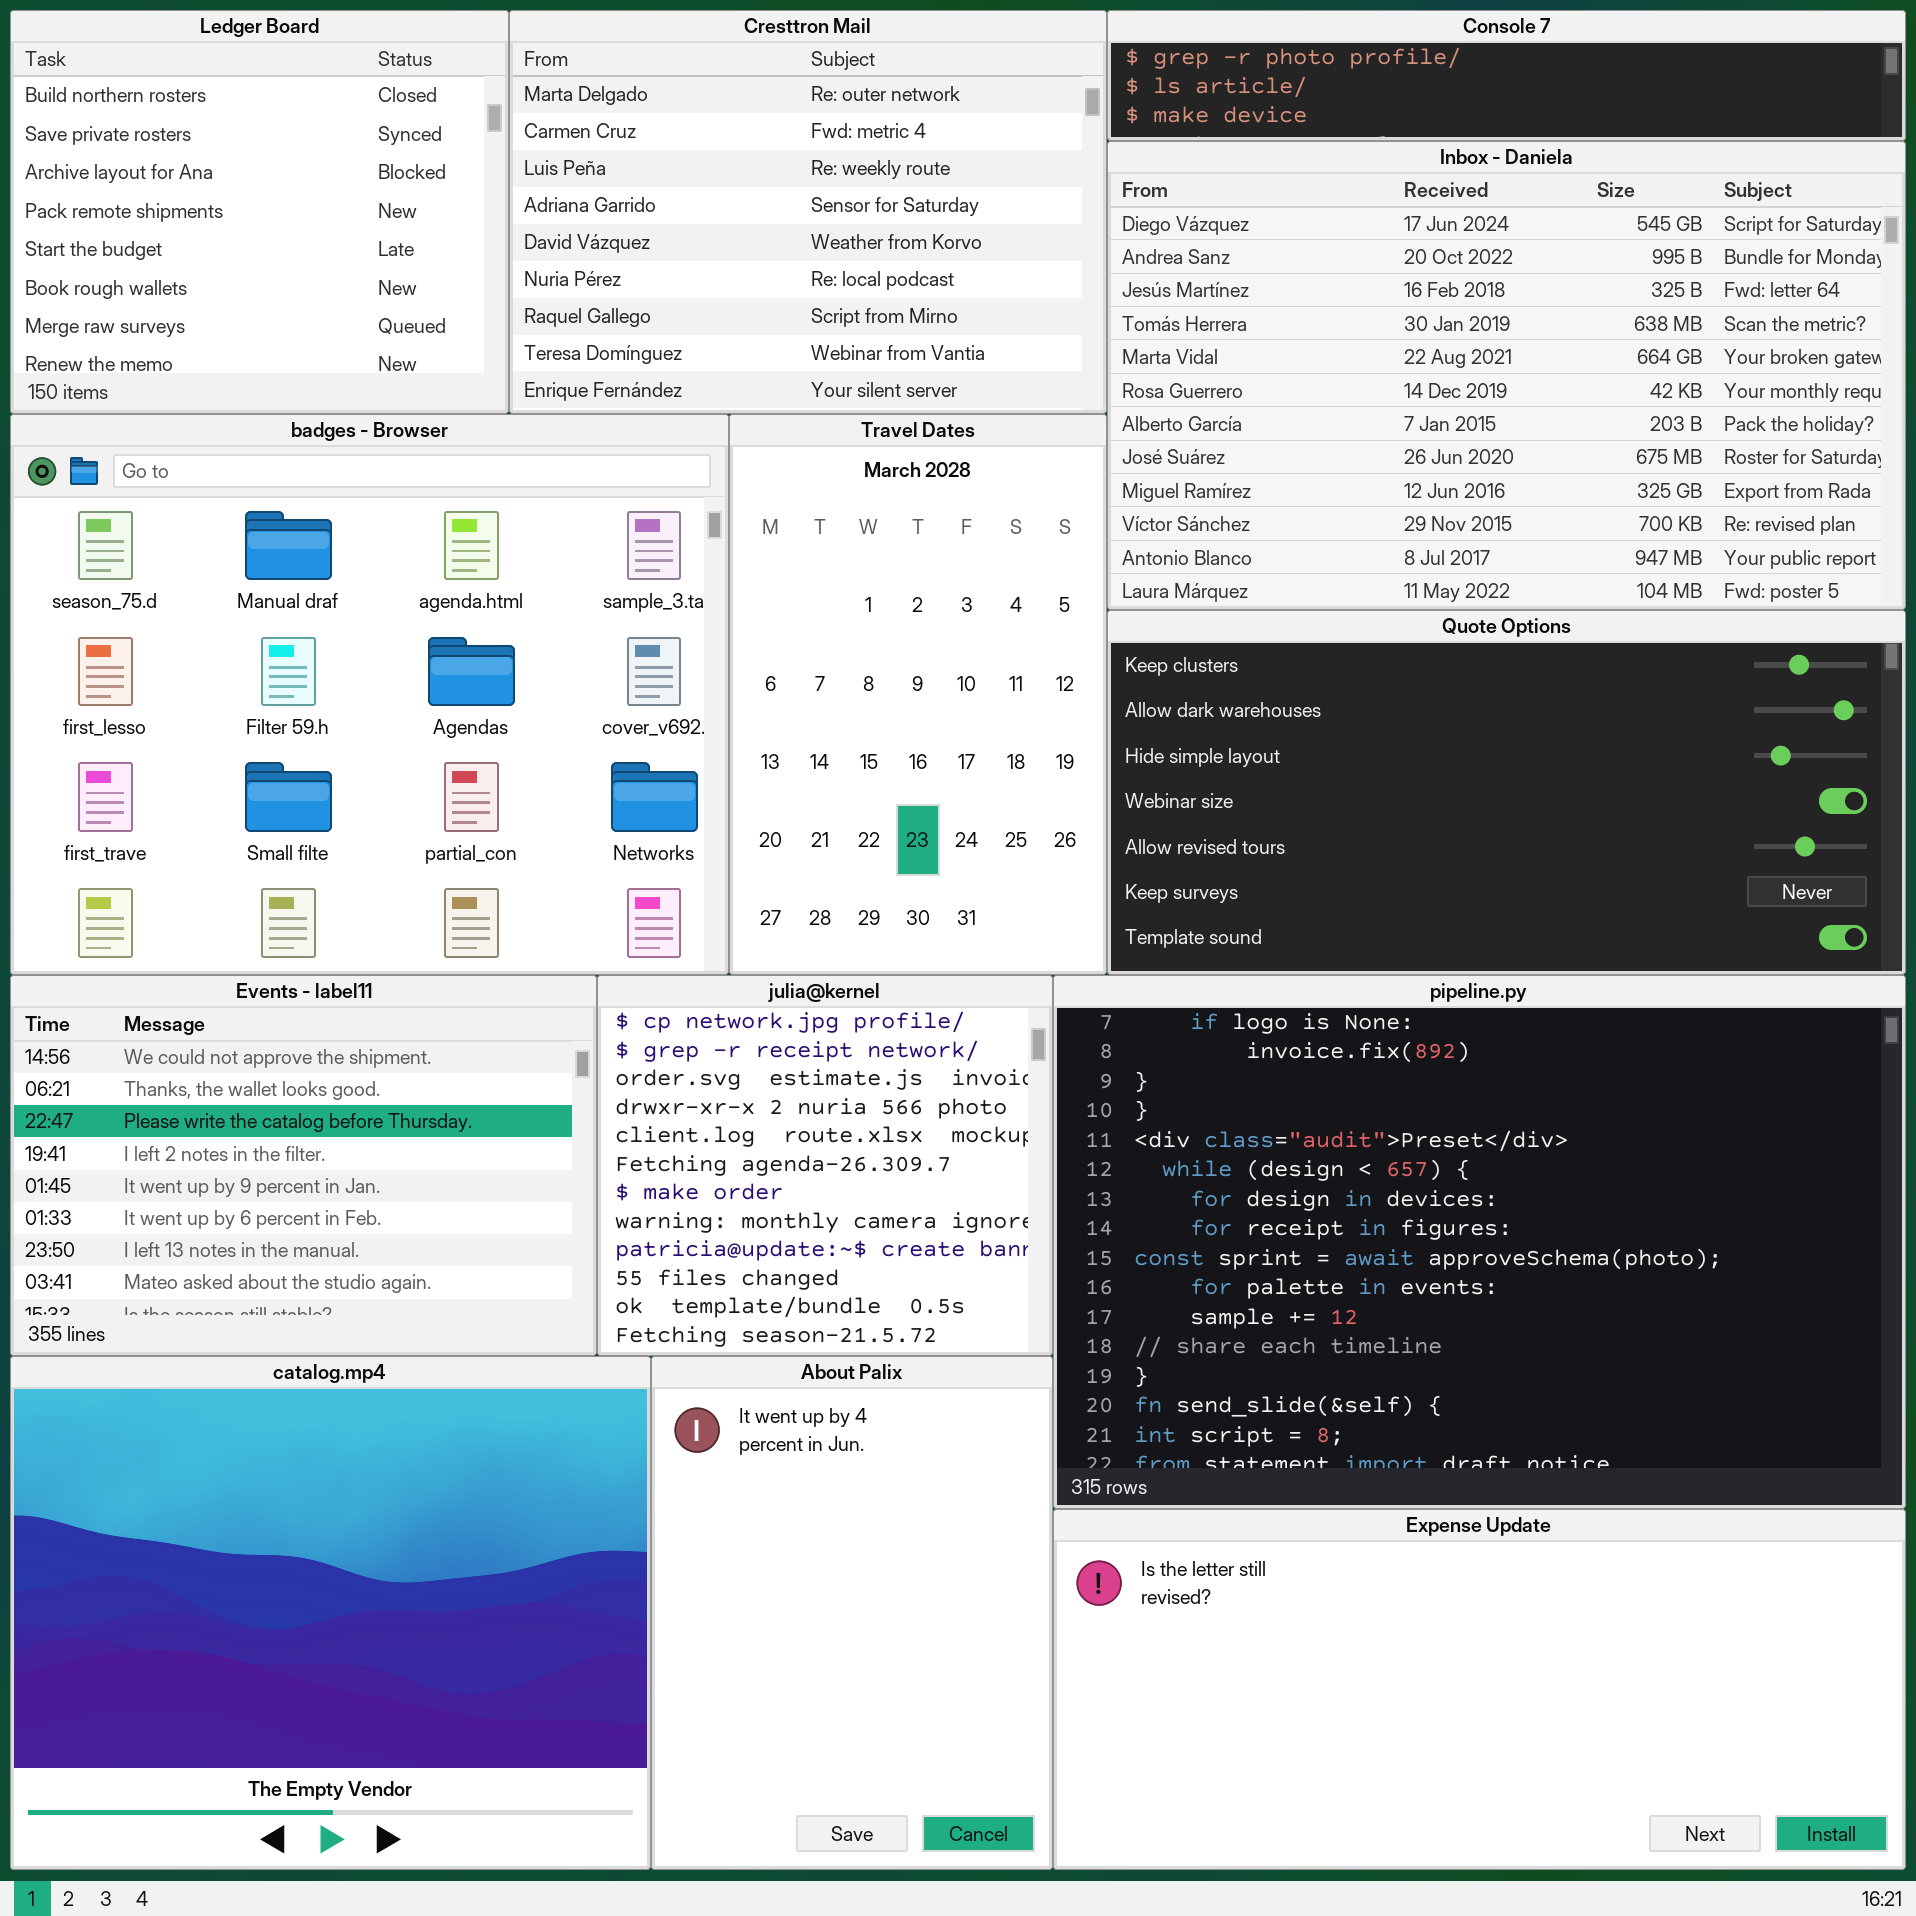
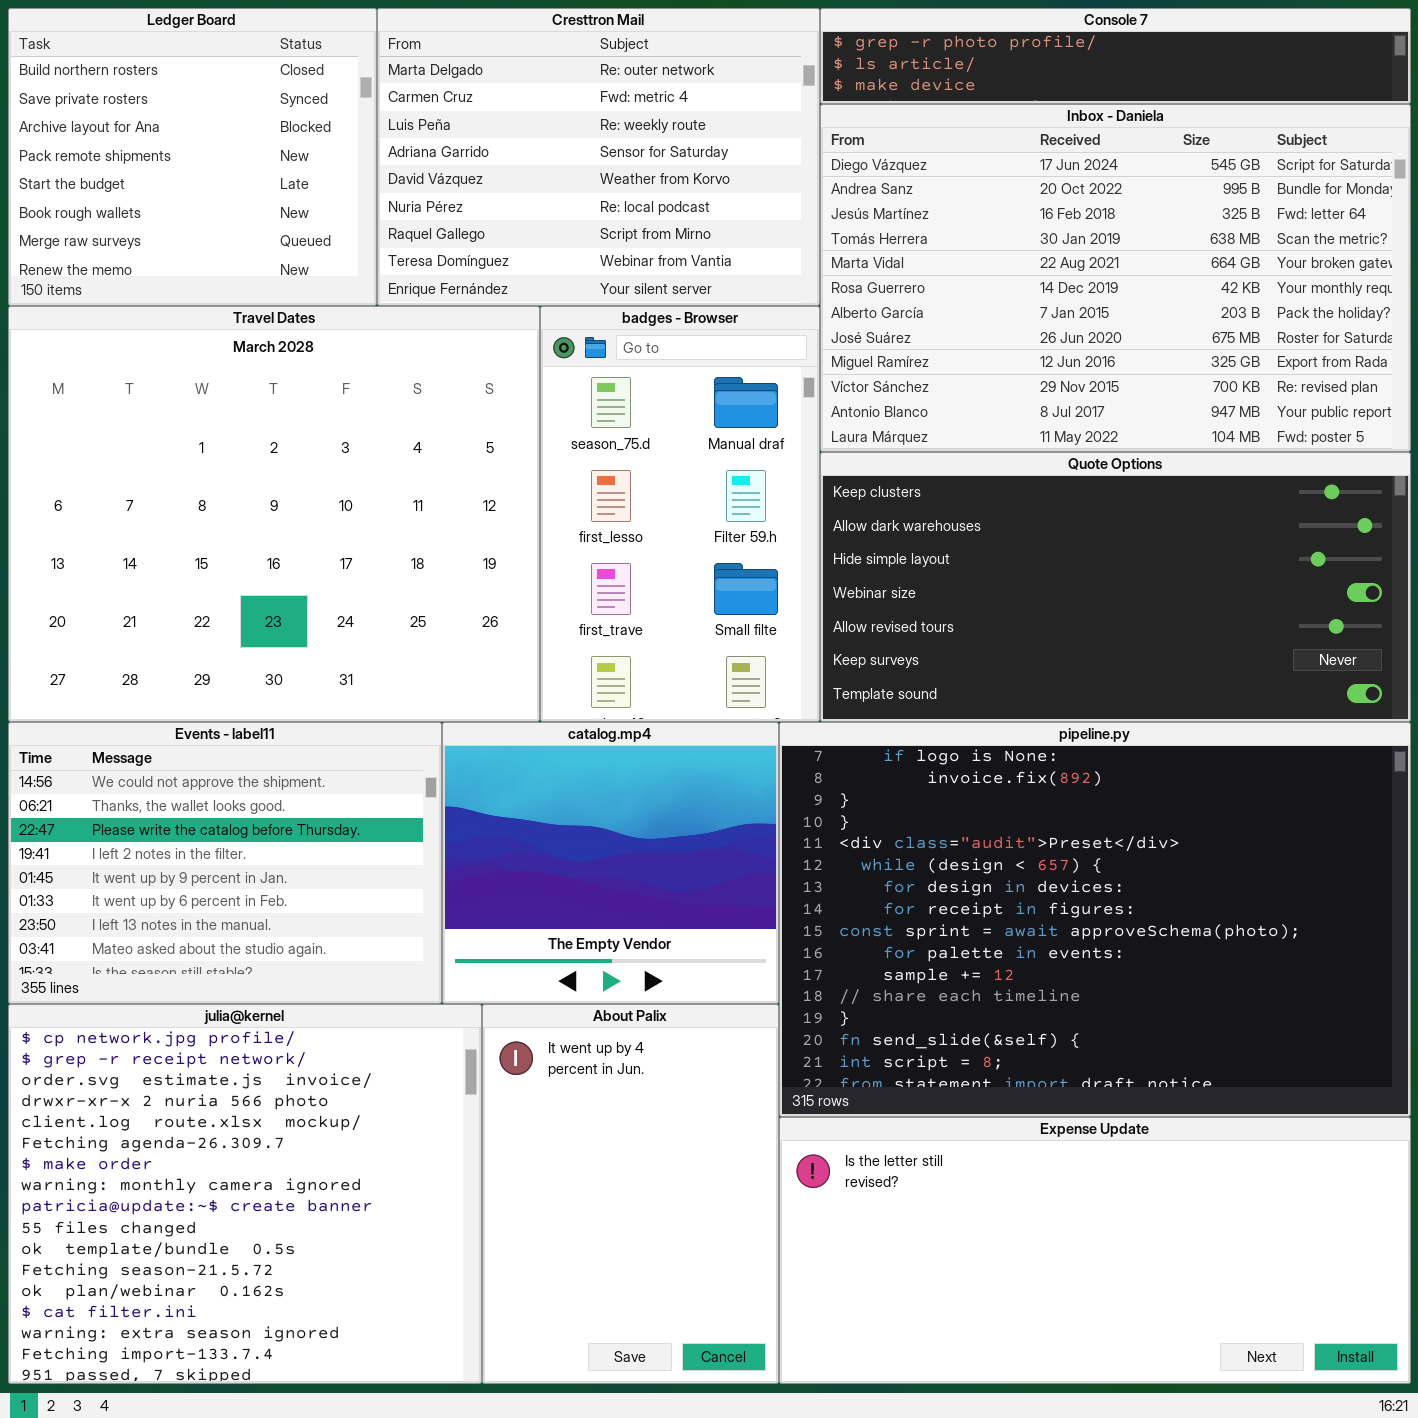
badges - Browser: [10,414,729,975] -> [540,306,820,722], moved, resized
Travel Dates: [729,414,1107,975] -> [8,306,540,722], moved, resized
julia@kernel: [597,975,1053,1356] -> [8,1004,482,1384], moved, resized
catalog.mp4: [10,1356,651,1870] -> [442,722,779,1004], moved, resized

